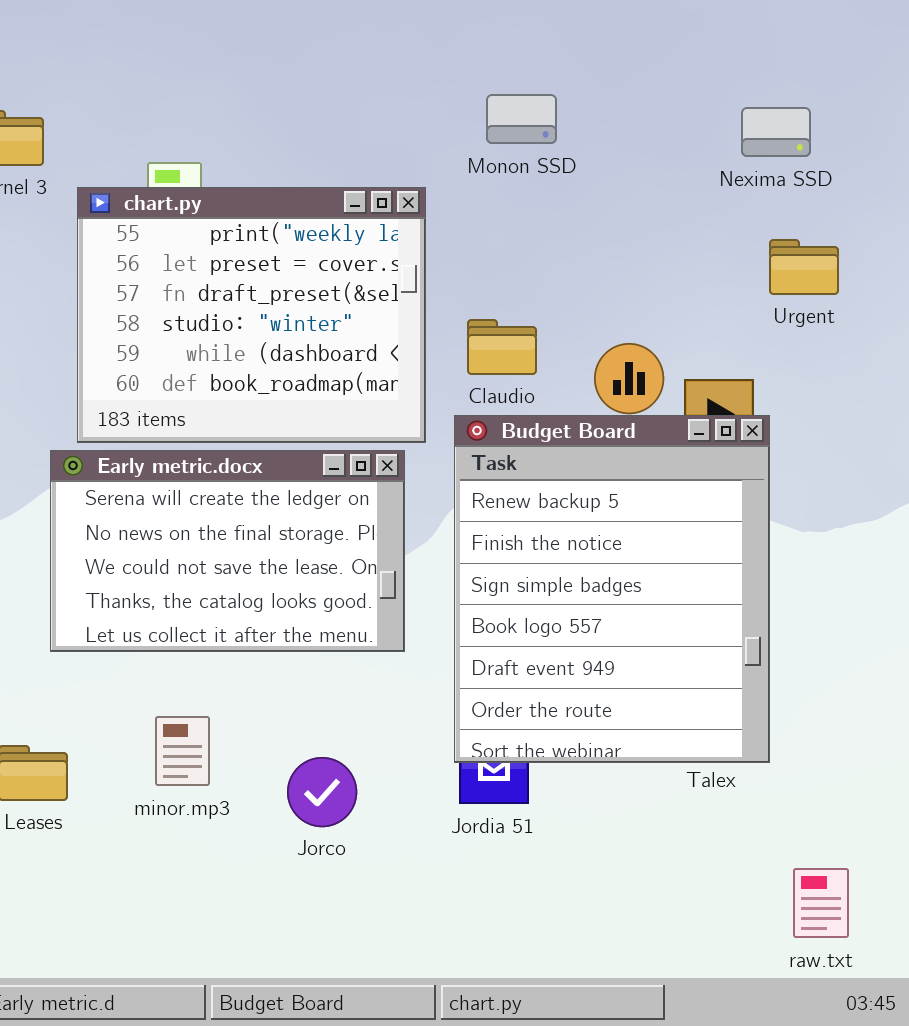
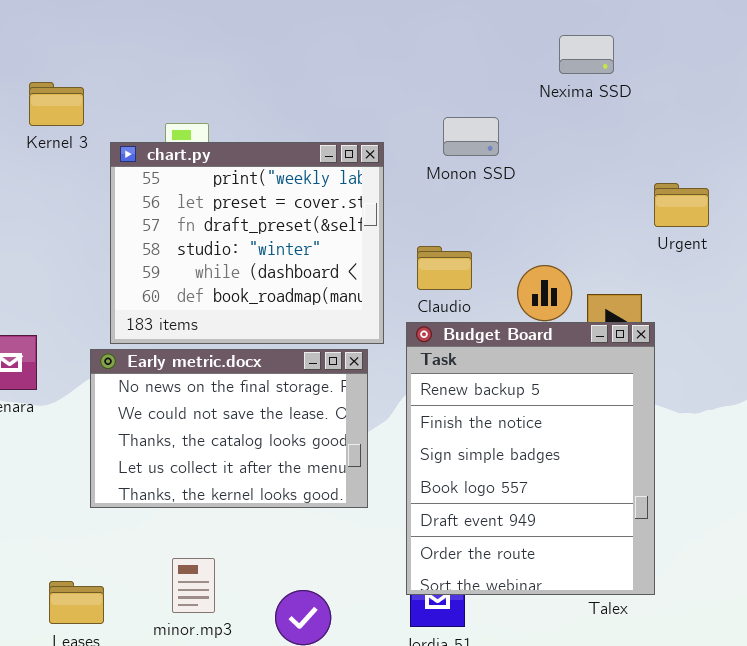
Monon SSD: [486,94,557,144] -> [443,117,499,156], moved
Nexima SSD: [741,107,811,157] -> [559,35,614,74], moved
Early metric.docx: [50,450,405,652] -> [90,349,368,508], scrolled down 1 row

